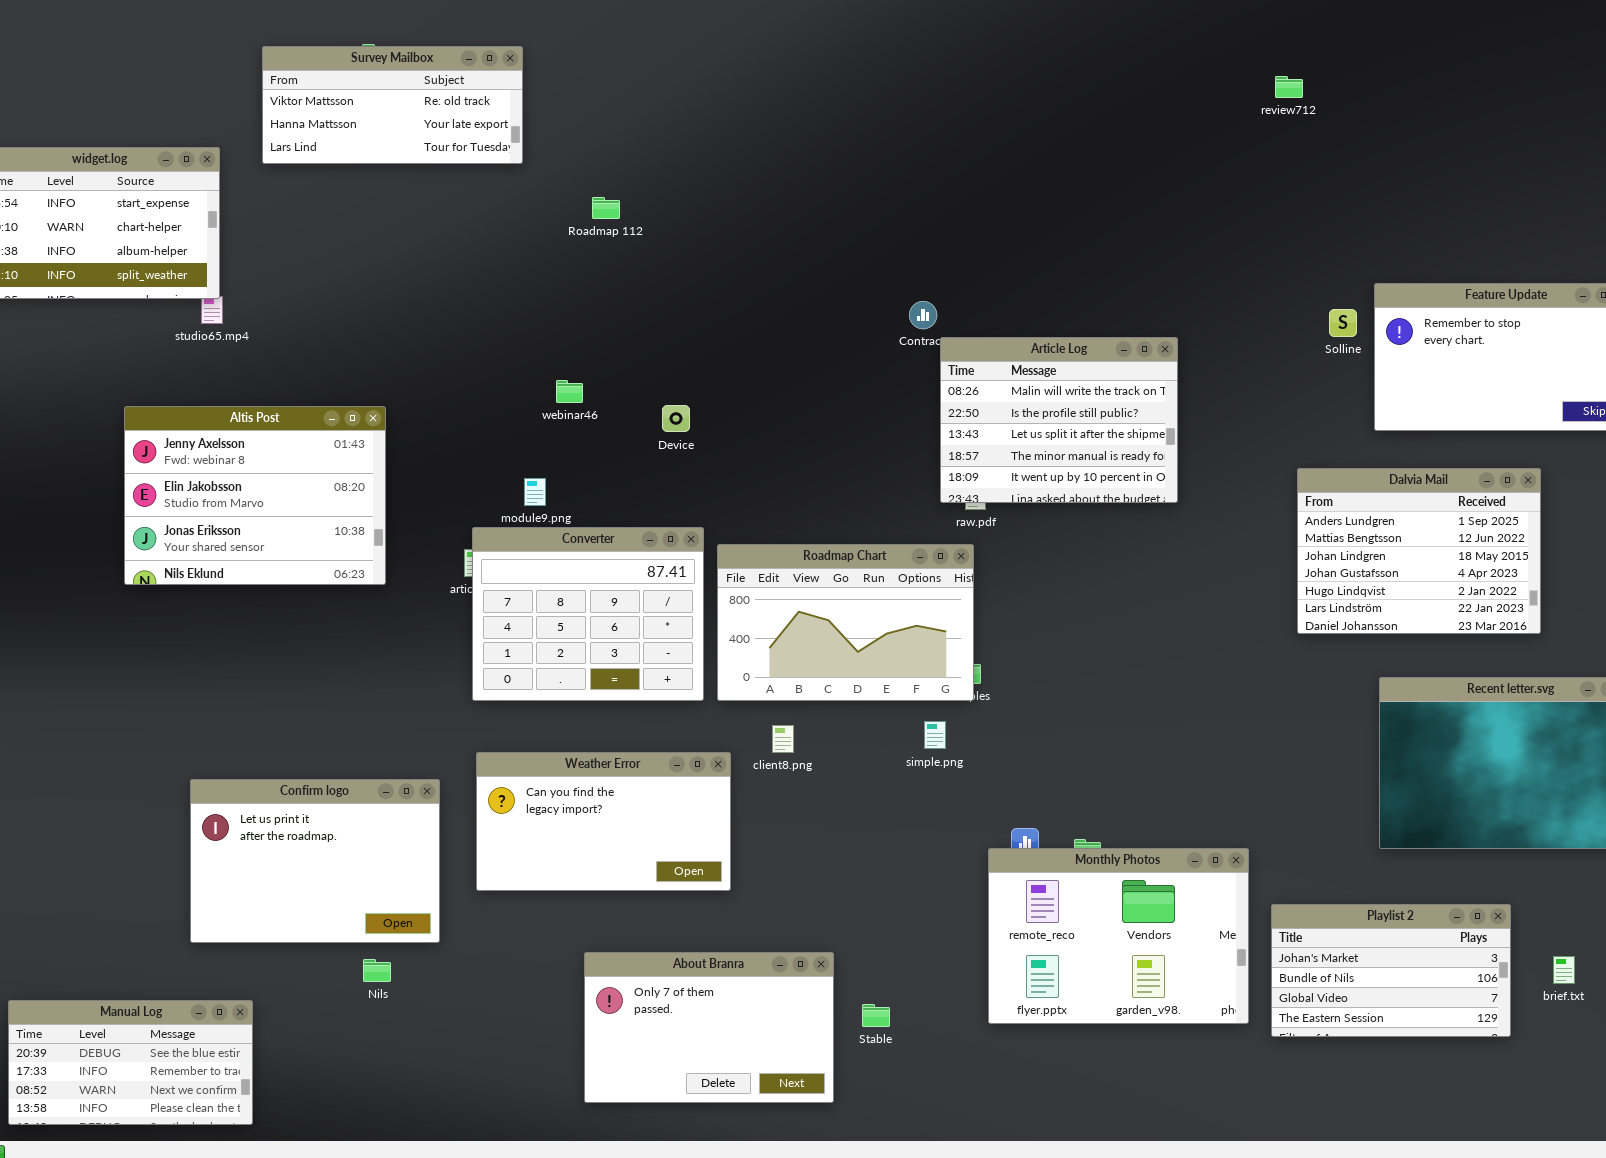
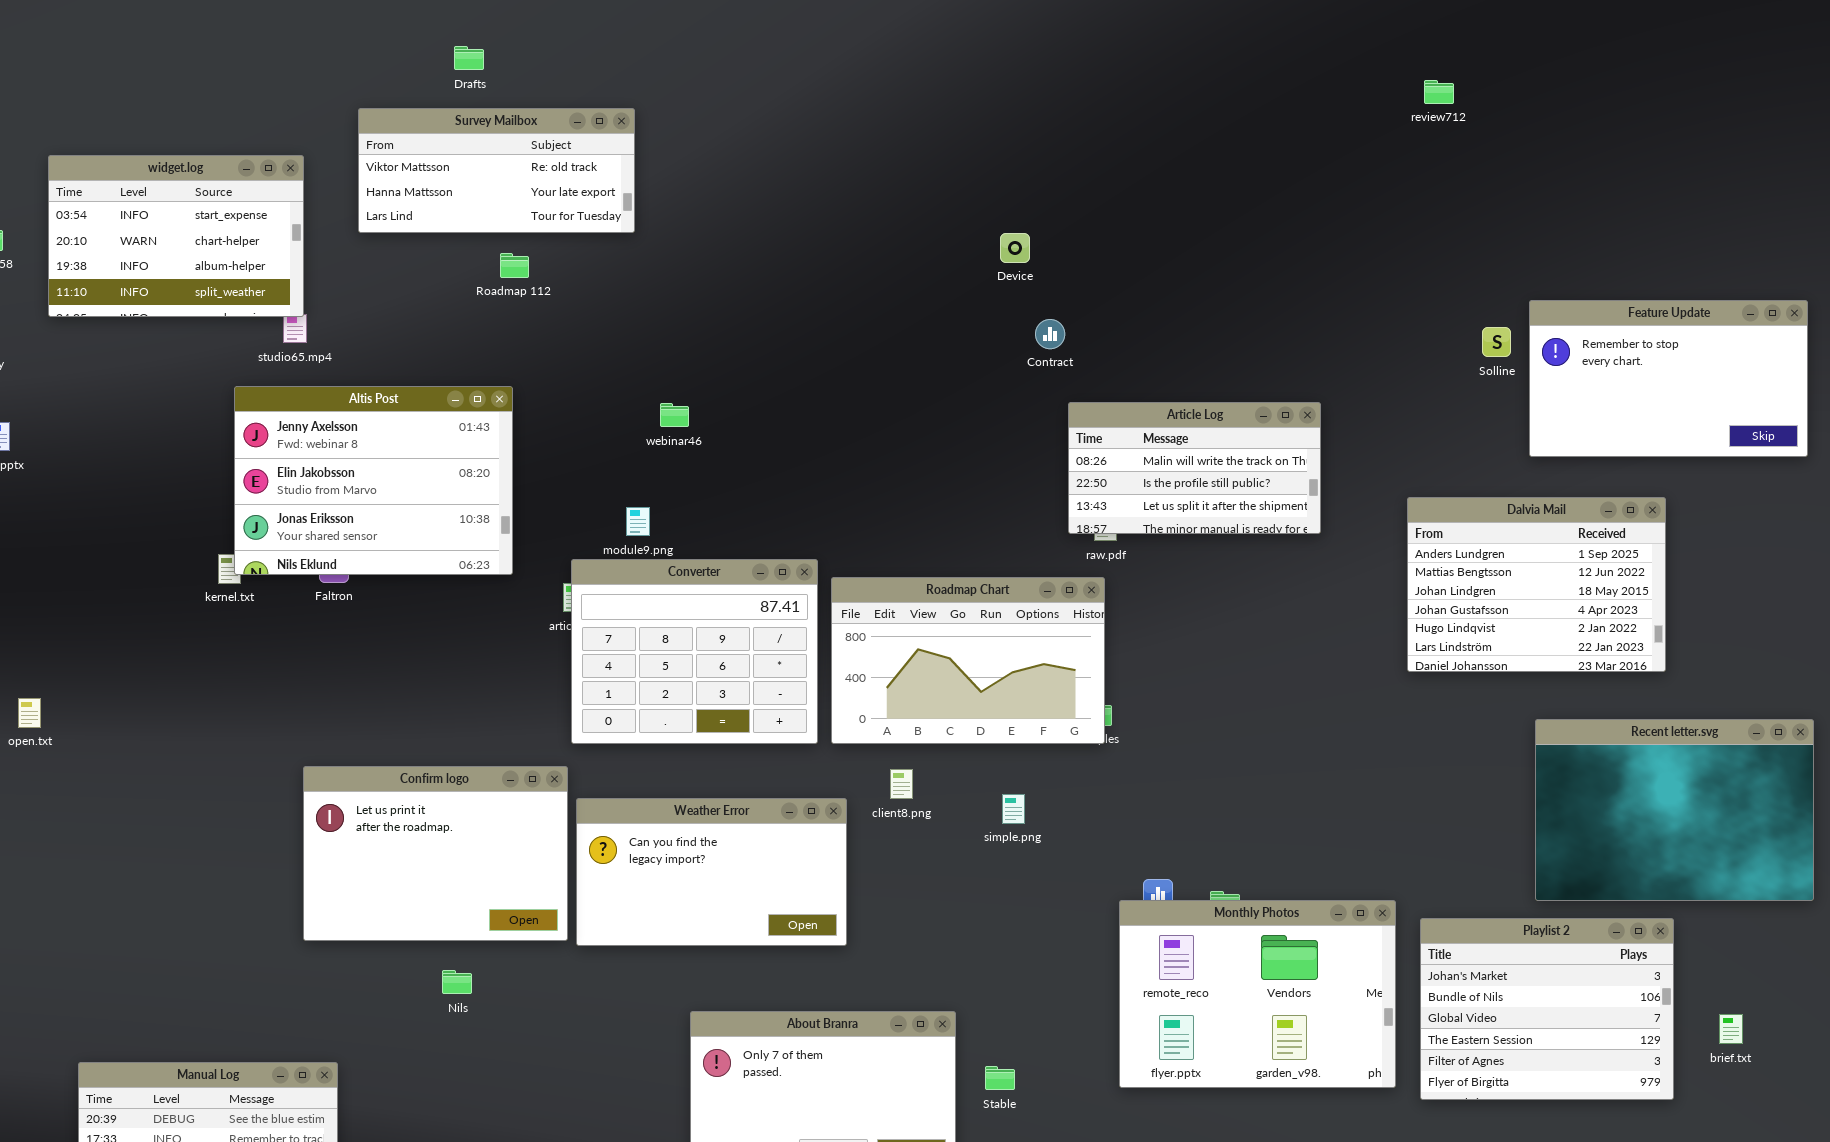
Survey Mailbox: [262,46,523,164] -> [358,108,635,233], moved
Roadmap 112: [592,197,620,219] -> [500,253,529,278], moved
Article Log: [940,337,1178,503] -> [1068,402,1321,534], resized
Device: [662,405,690,432] -> [1000,233,1030,263], moved
Altis Post: [124,406,386,585] -> [234,386,513,575], moved
Dalvia Mail: [1297,468,1541,634] -> [1407,497,1666,672], moved
simple.png: [924,721,946,749] -> [1002,794,1025,824], moved
Confirm logo: [190,779,440,943] -> [303,766,568,941], moved
Playlist 2: [1271,904,1511,1037] -> [1420,918,1674,1100], resized
Nils: [363,959,391,982] -> [442,970,472,994], moved

